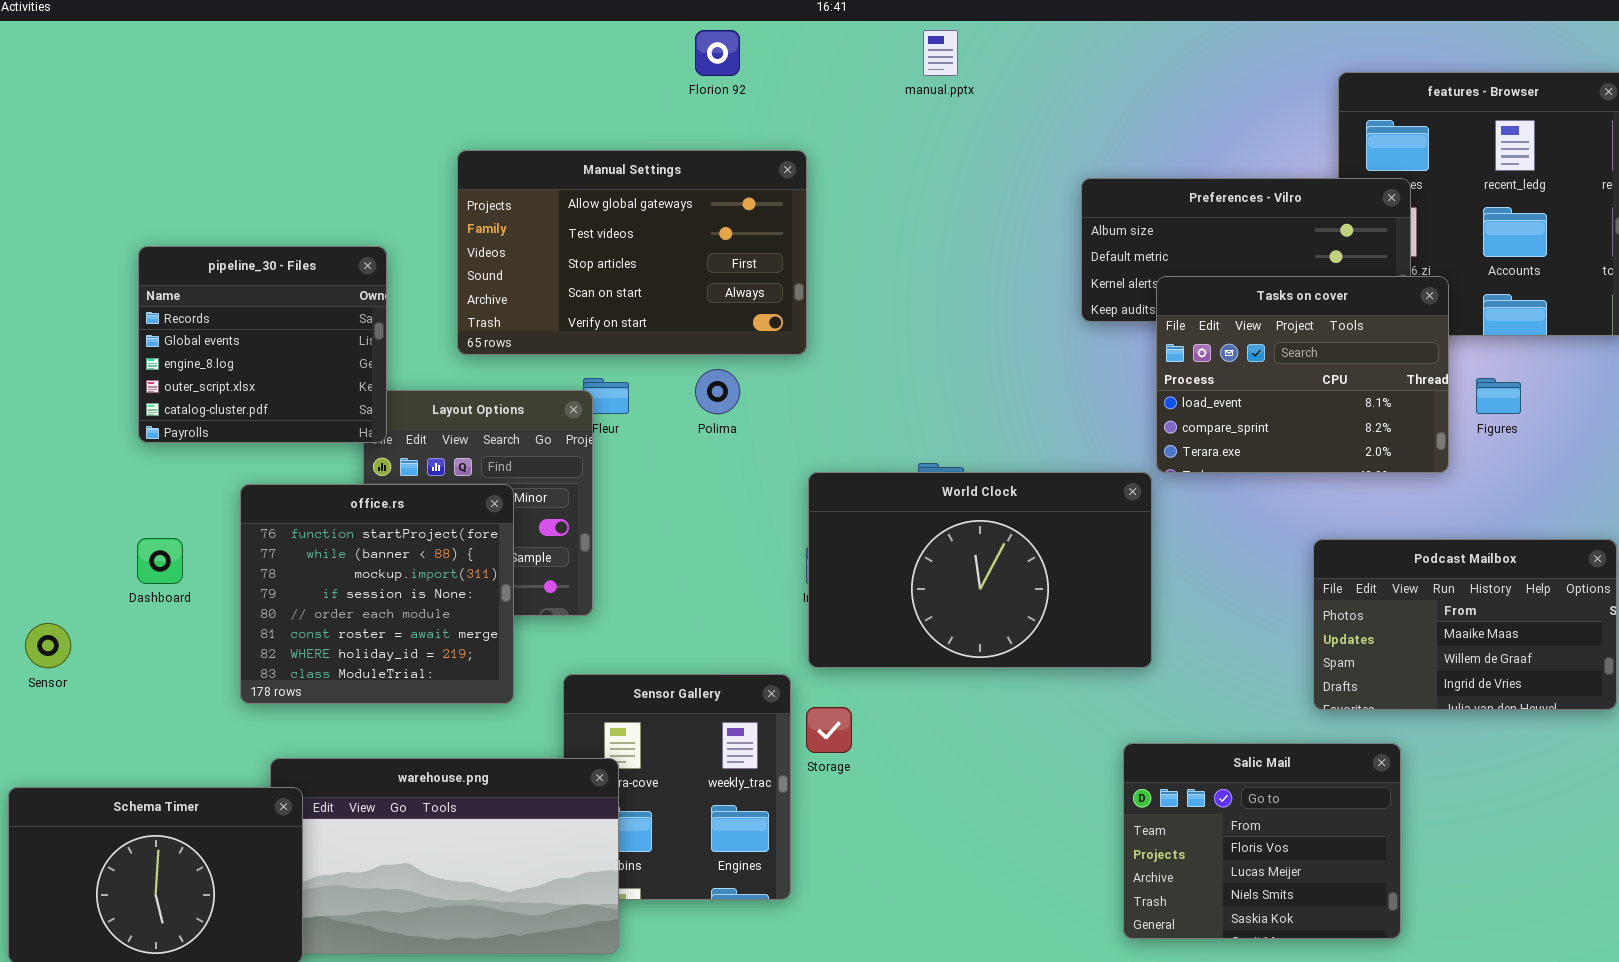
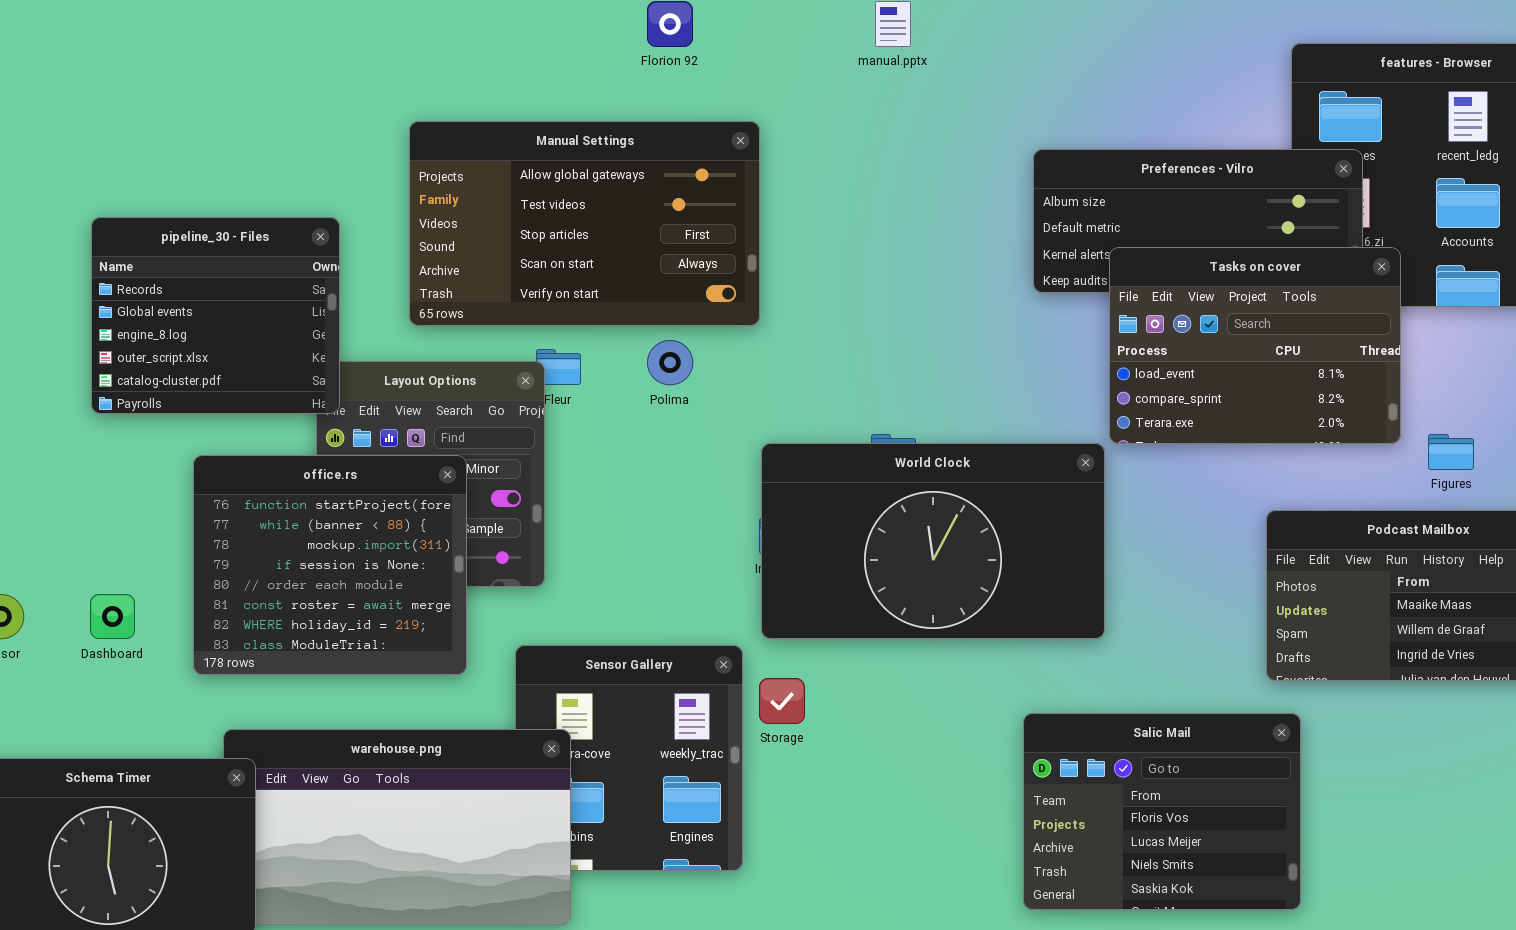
Figures: [1476,378,1521,414] -> [1428,434,1474,470], moved
Dashboard: [137,538,183,584] -> [90,594,135,639], moved
Salic Mail: [1123,743,1401,939] -> [1023,713,1301,910], moved

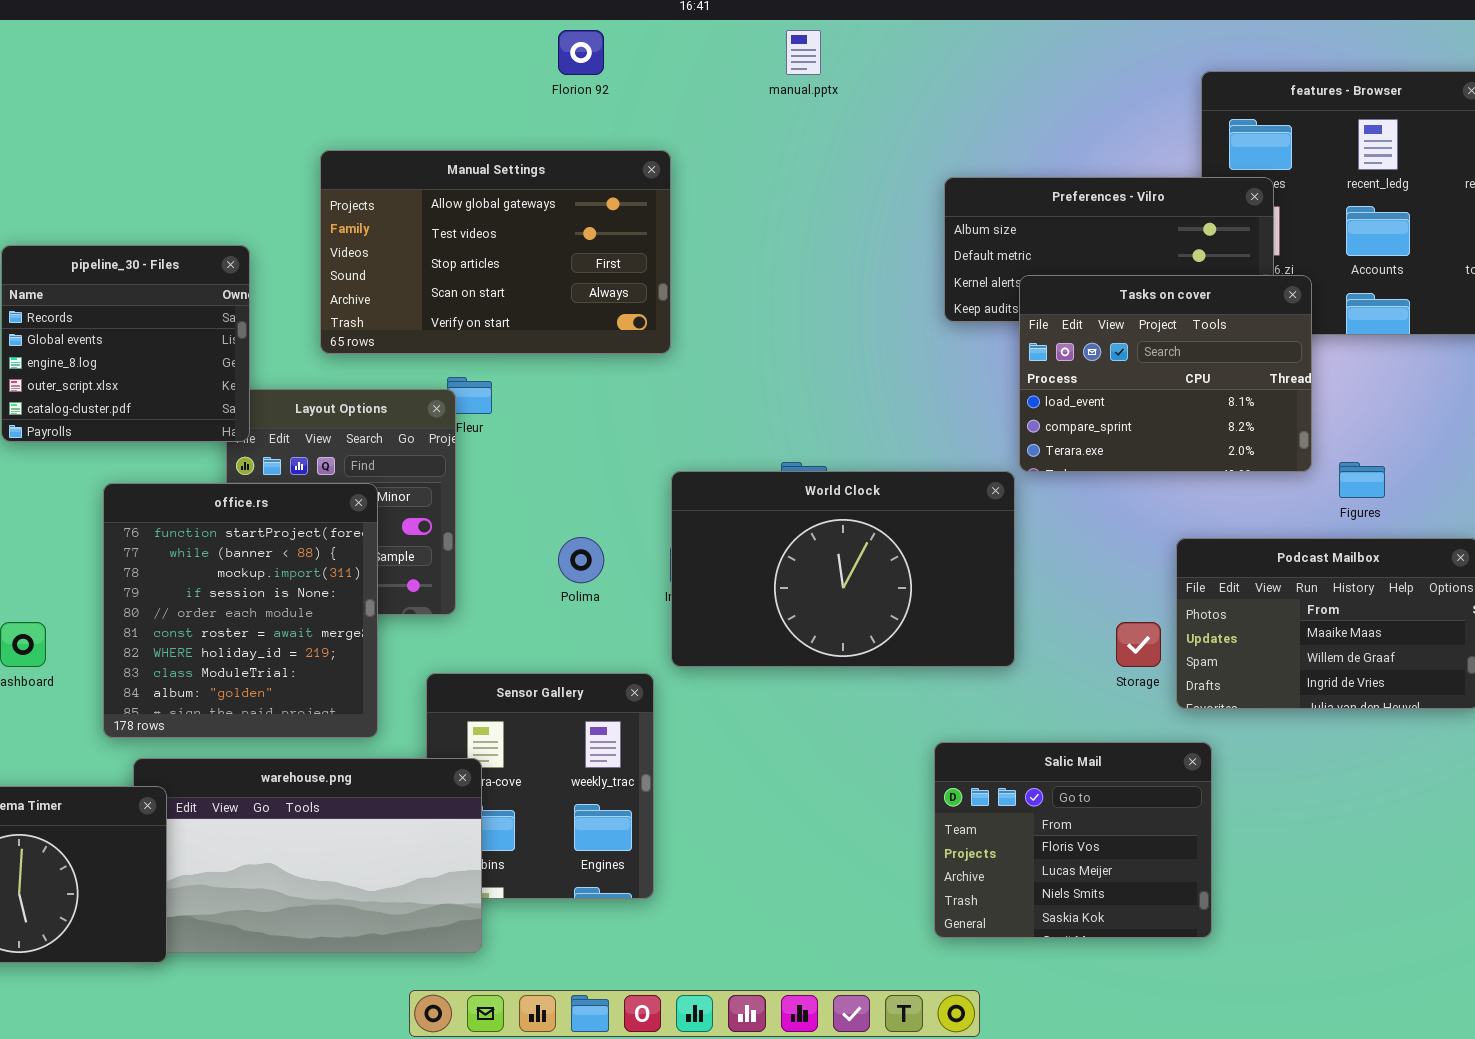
Polima: [647,340,693,385] -> [558,537,604,583], moved
office.rs: [193,455,467,675] -> [103,483,378,738], resized
Storage: [759,678,805,724] -> [1116,622,1161,667], moved

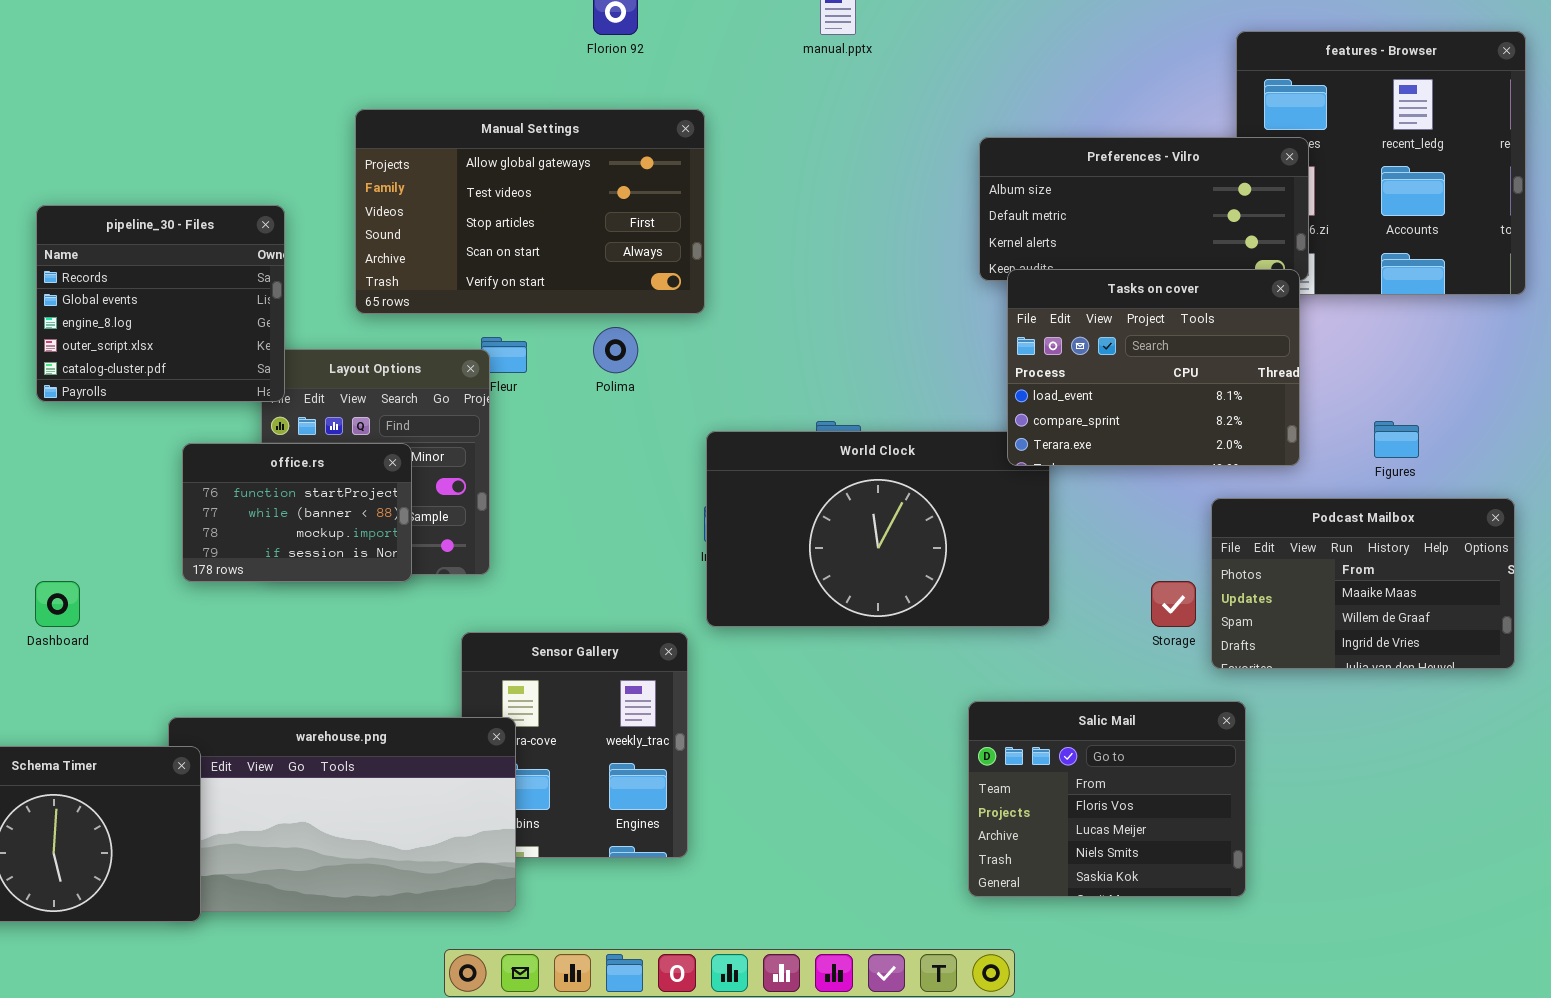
Tasks on cover: [1019,275,1312,472] -> [1007,269,1300,466], moved
office.rs: [103,483,378,738] -> [182,443,412,582], resized
Polima: [558,537,604,583] -> [593,327,638,373], moved

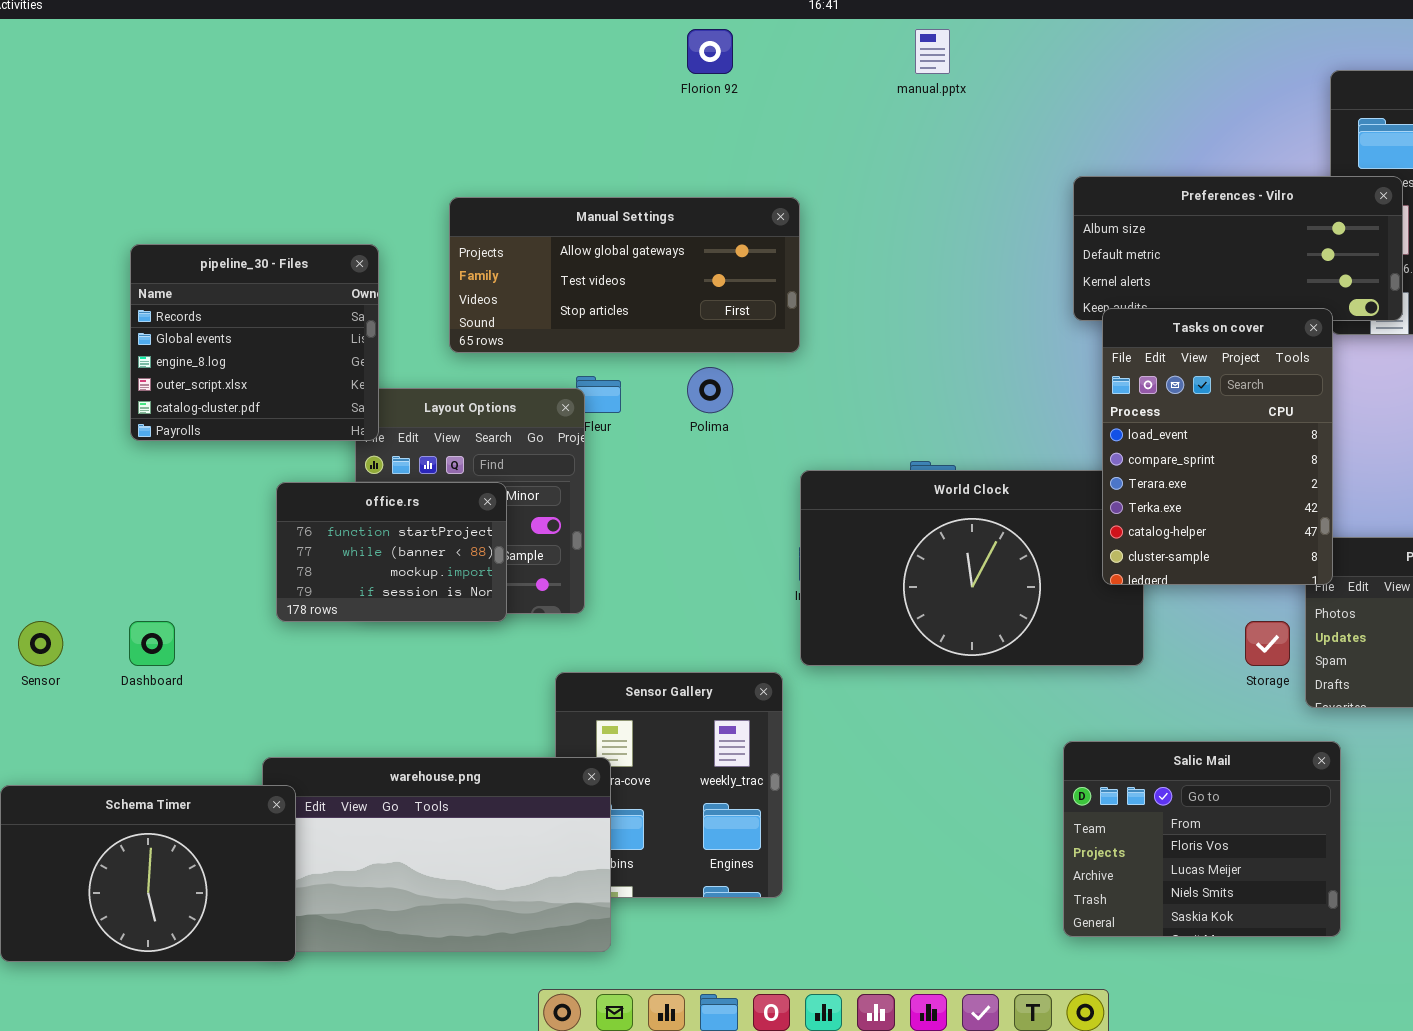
Manual Settings: [355,109,705,314] -> [449,197,800,353], resized
Tasks on cover: [1007,269,1300,466] -> [1102,308,1333,585], resized

